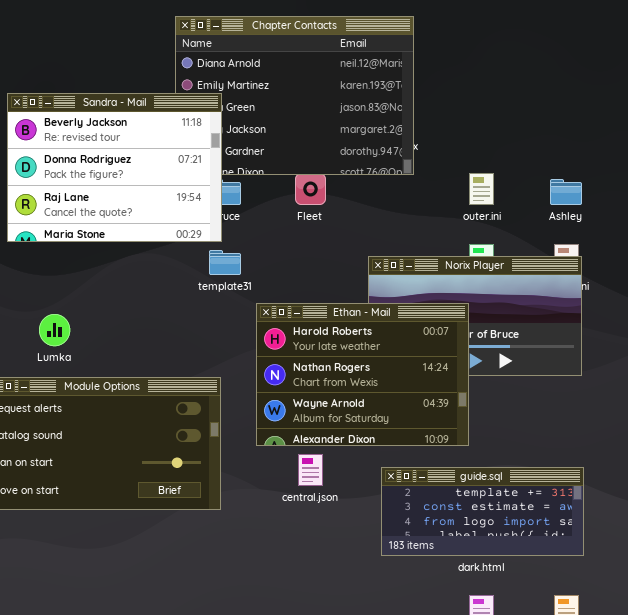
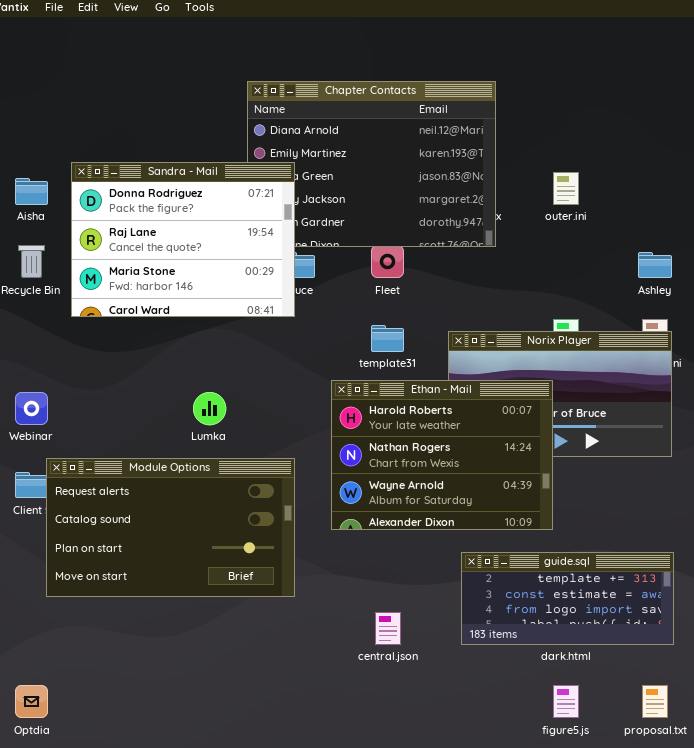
Sandra - Mail: [7,93,222,242] -> [71,162,295,317], scrolled down 1 row
outer.ini: [469,173,494,205] -> [553,172,579,205], moved
template31: [209,250,241,275] -> [371,325,404,352], moved
Lumka: [39,314,70,346] -> [193,392,226,425], moved
central.json: [298,454,323,486] -> [375,612,401,645], moved

